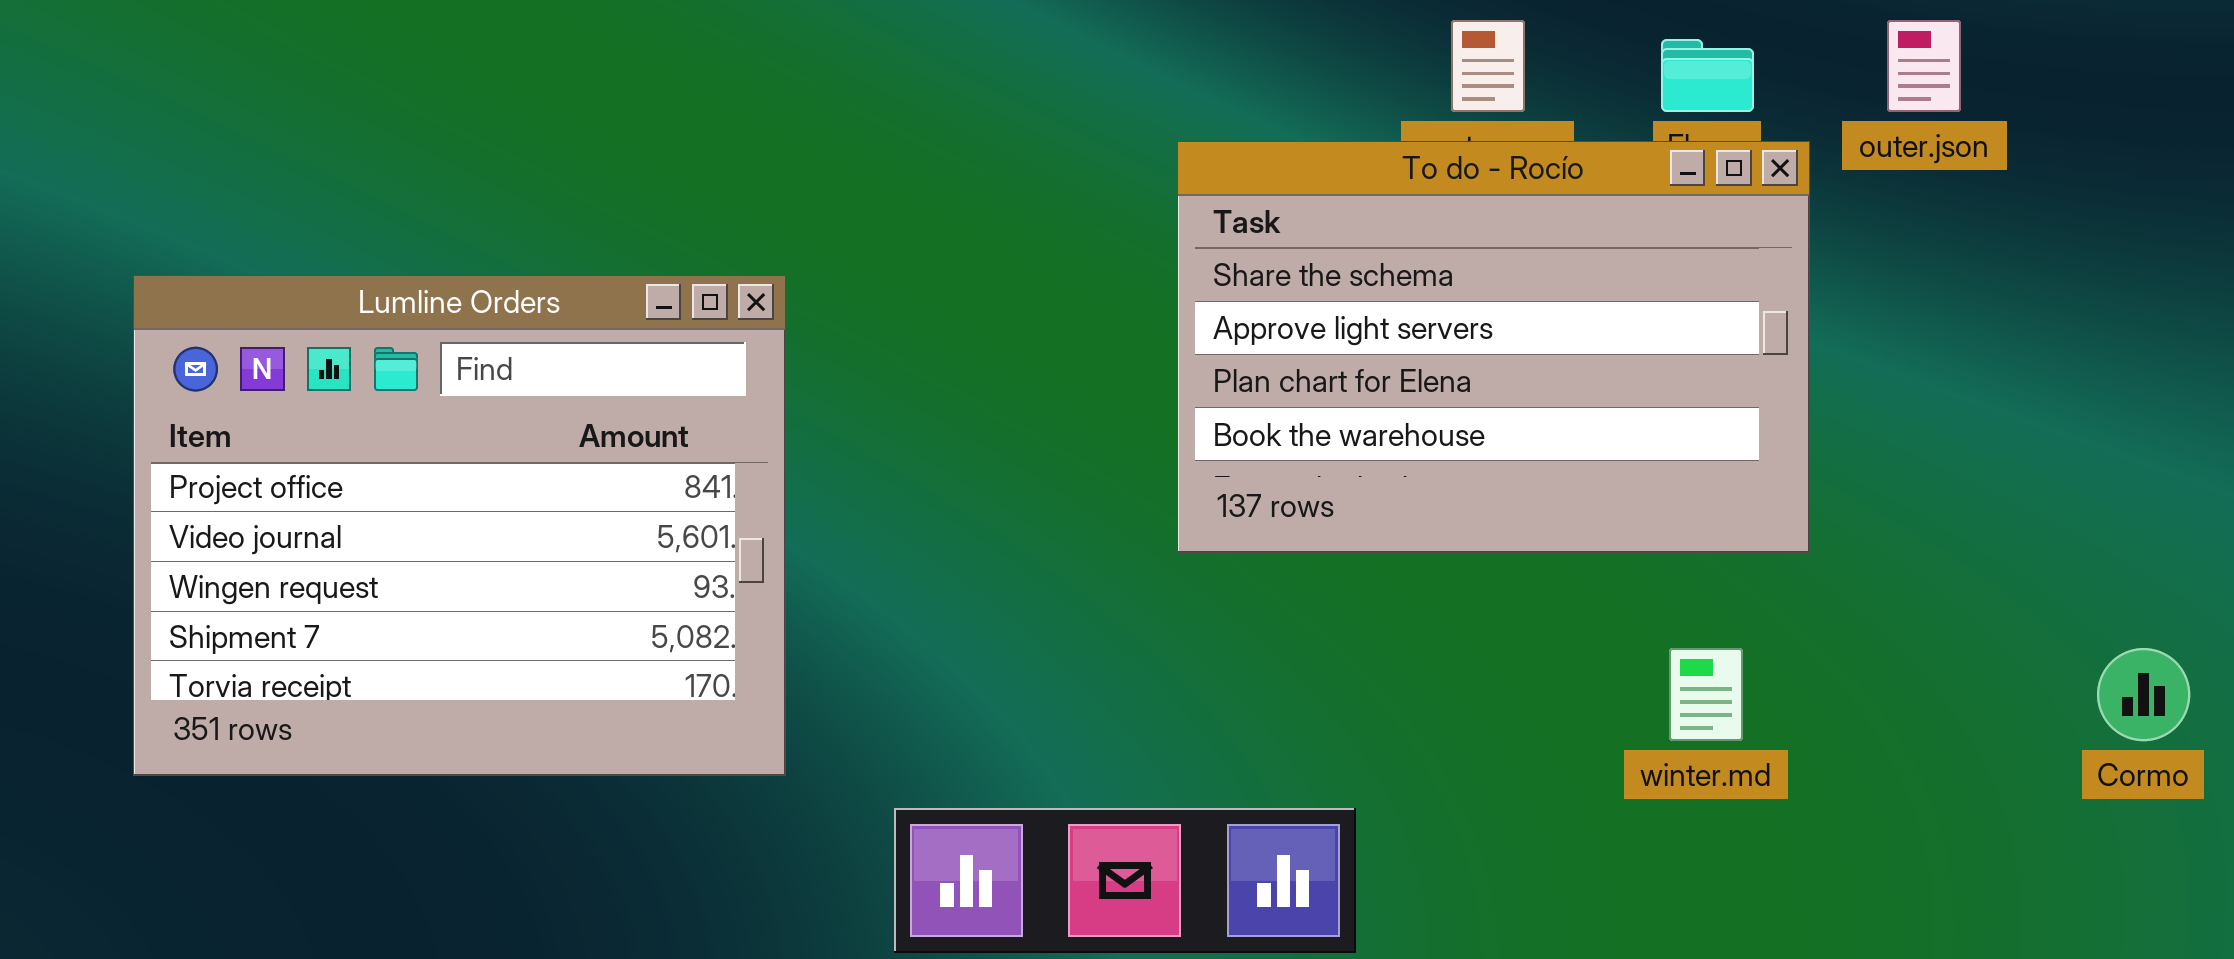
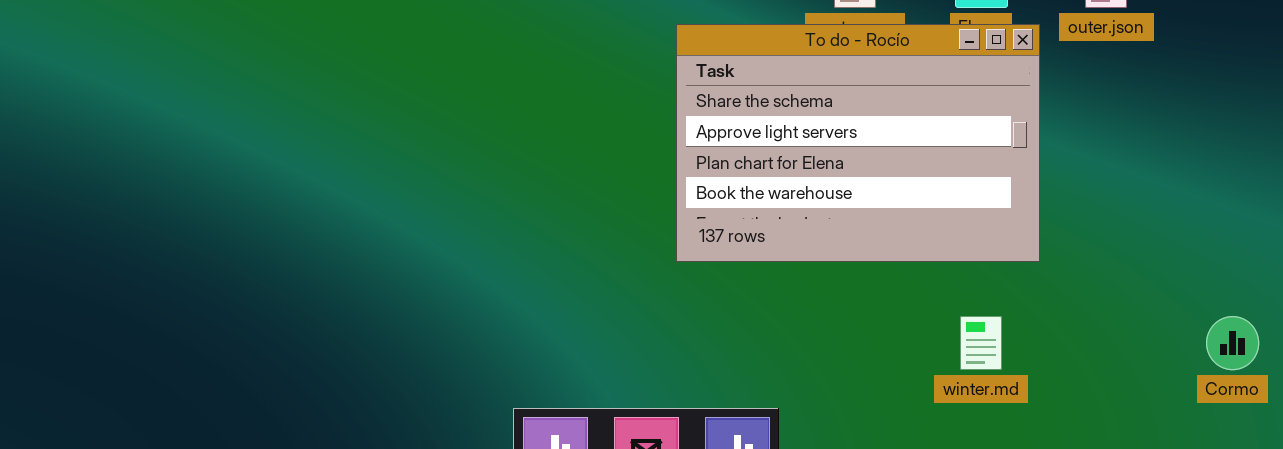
Lumline Orders: [133,275,786,776] -> none, closed

